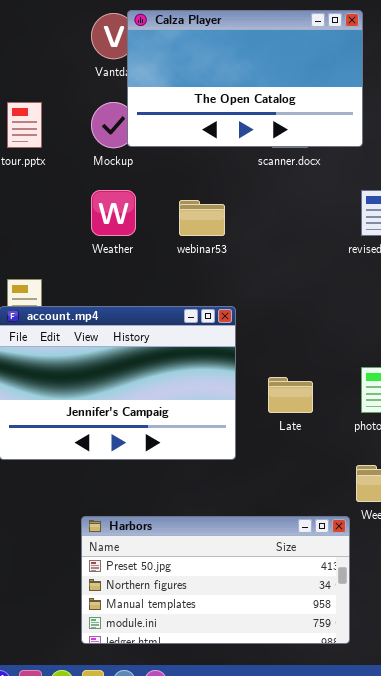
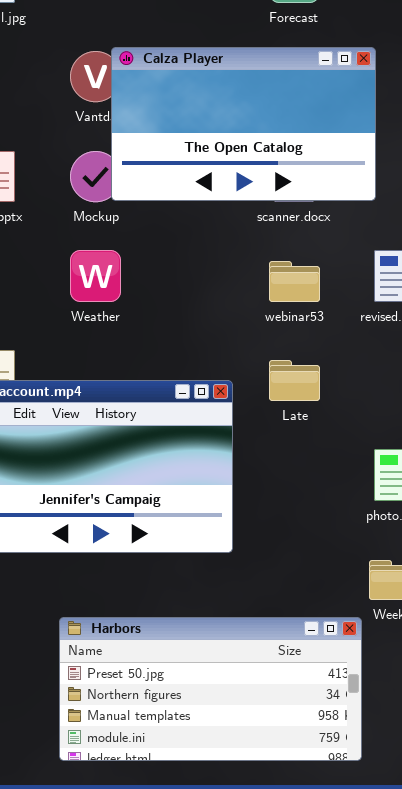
webinar53: [179,200,225,236] -> [269,261,320,302], moved
Late: [268,377,313,413] -> [269,360,320,401], moved

